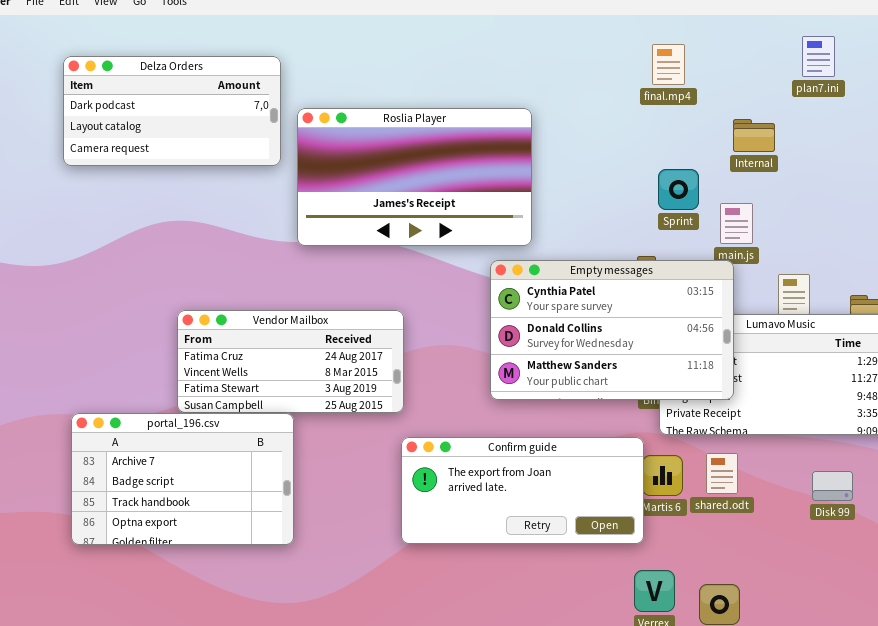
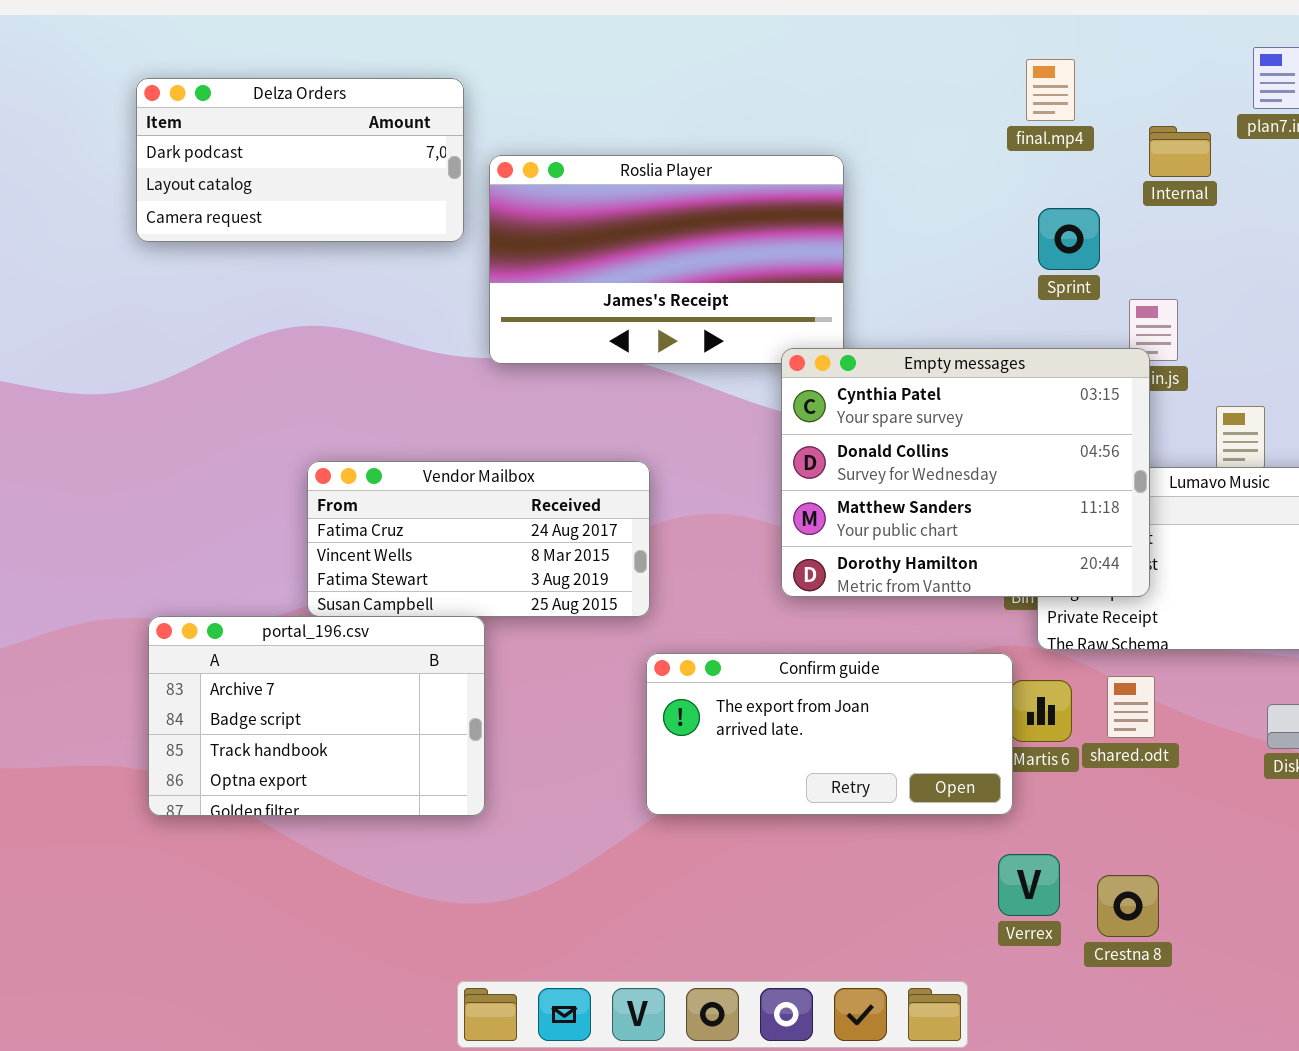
Internal: [733,119,775,152] -> [1149,126,1211,177], moved
Sprint: [658,169,699,210] -> [1038,208,1100,270], moved
Empty messages: [490,260,734,400] -> [781,348,1150,597], resized

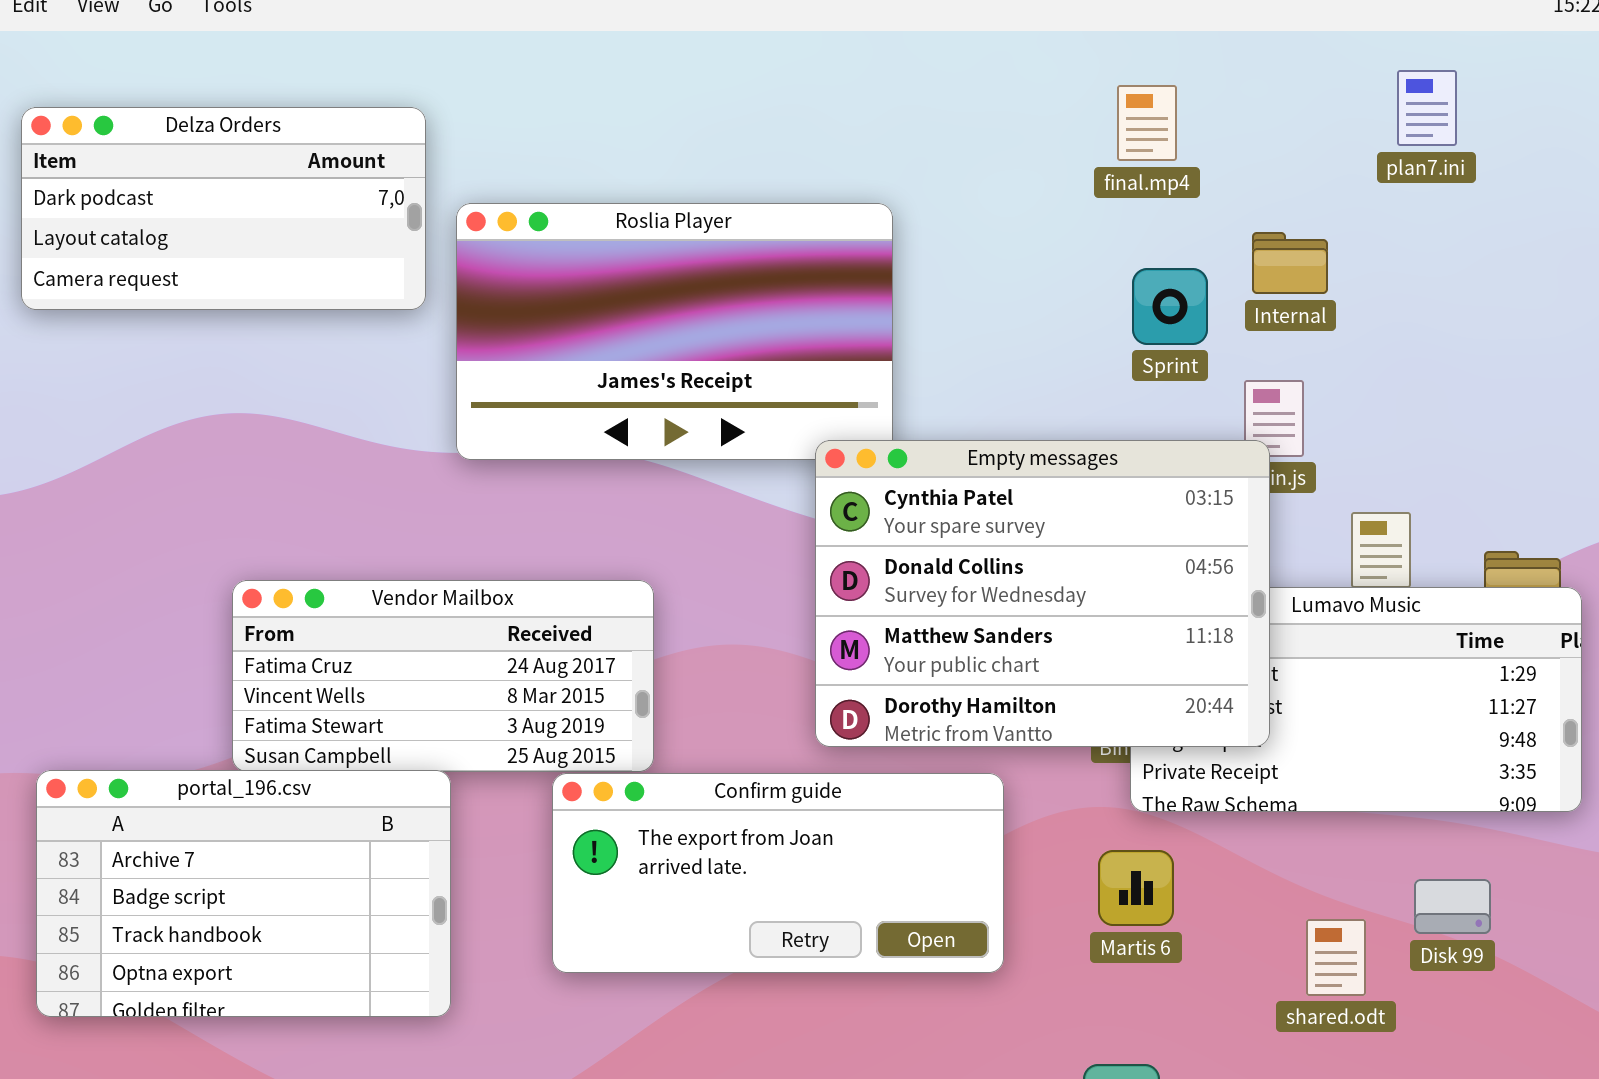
Internal: [1149,126,1211,177] -> [1252,232,1328,294], moved
Confirm guide: [646,653,1013,815] -> [552,773,1004,973], moved
shared.odt: [1107,676,1155,738] -> [1306,919,1366,996], moved

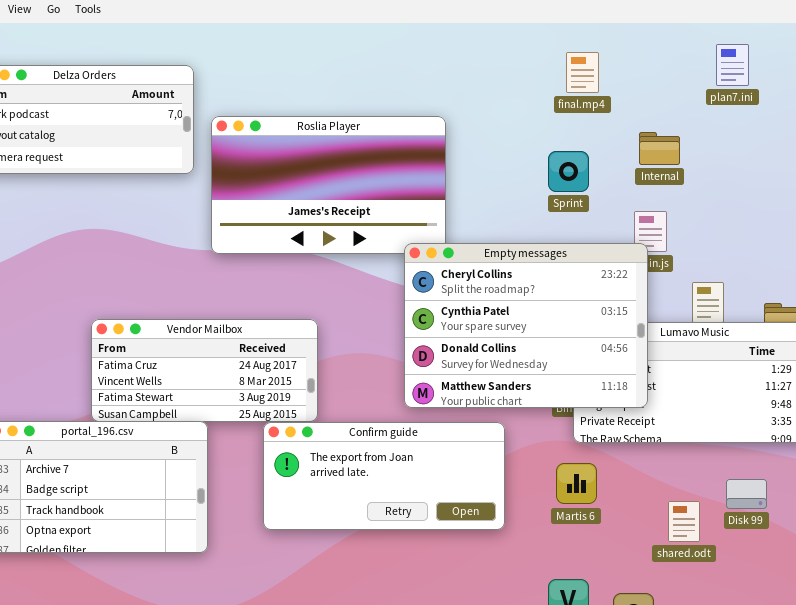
Sprint: [1132,268,1208,345] -> [548,151,589,192], moved
Empty messages: [815,440,1270,747] -> [404,243,648,408], scrolled up 1 row

